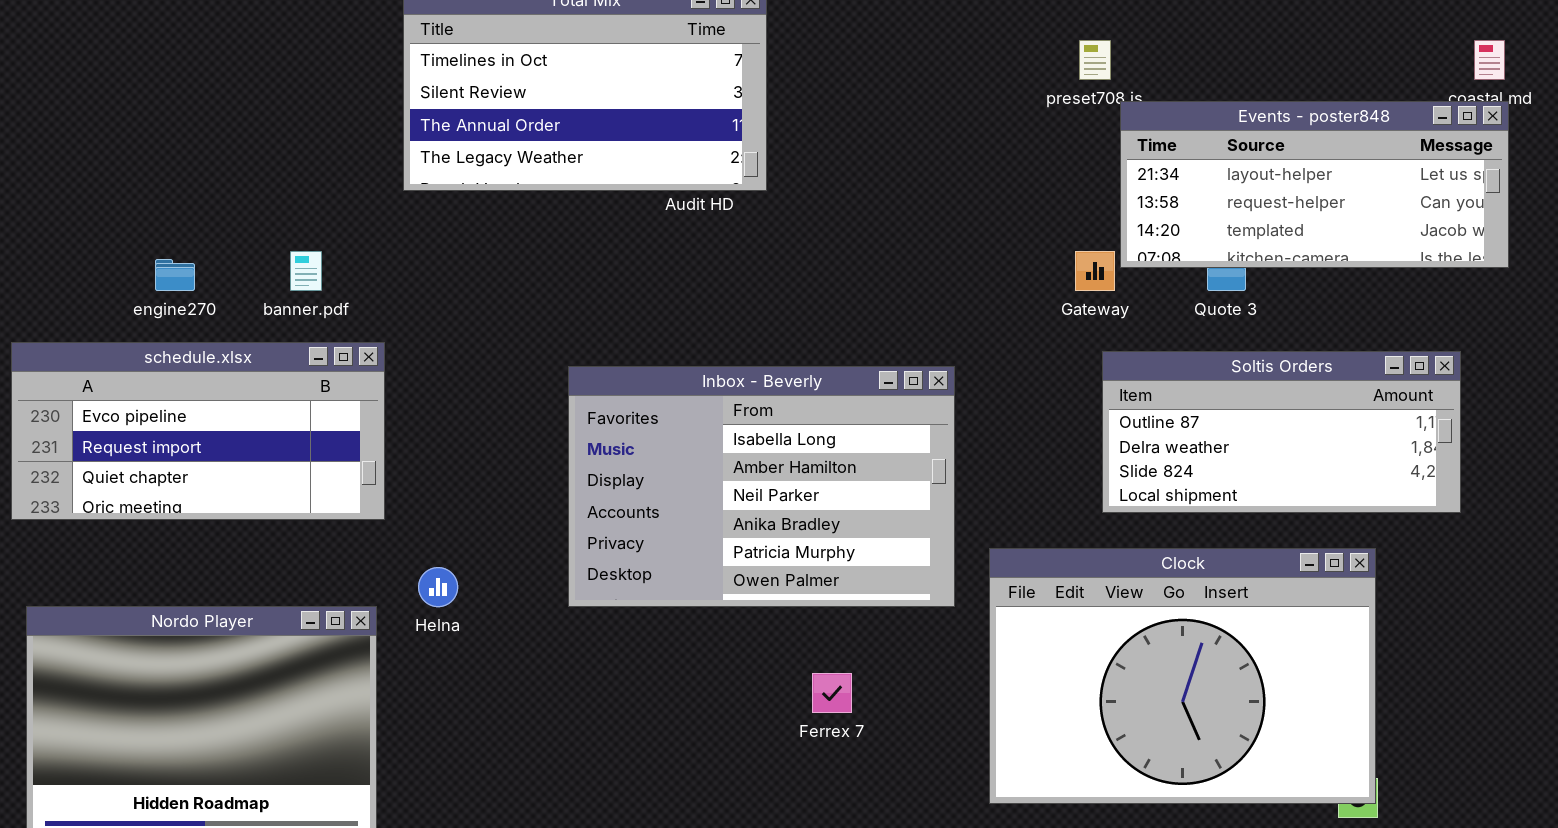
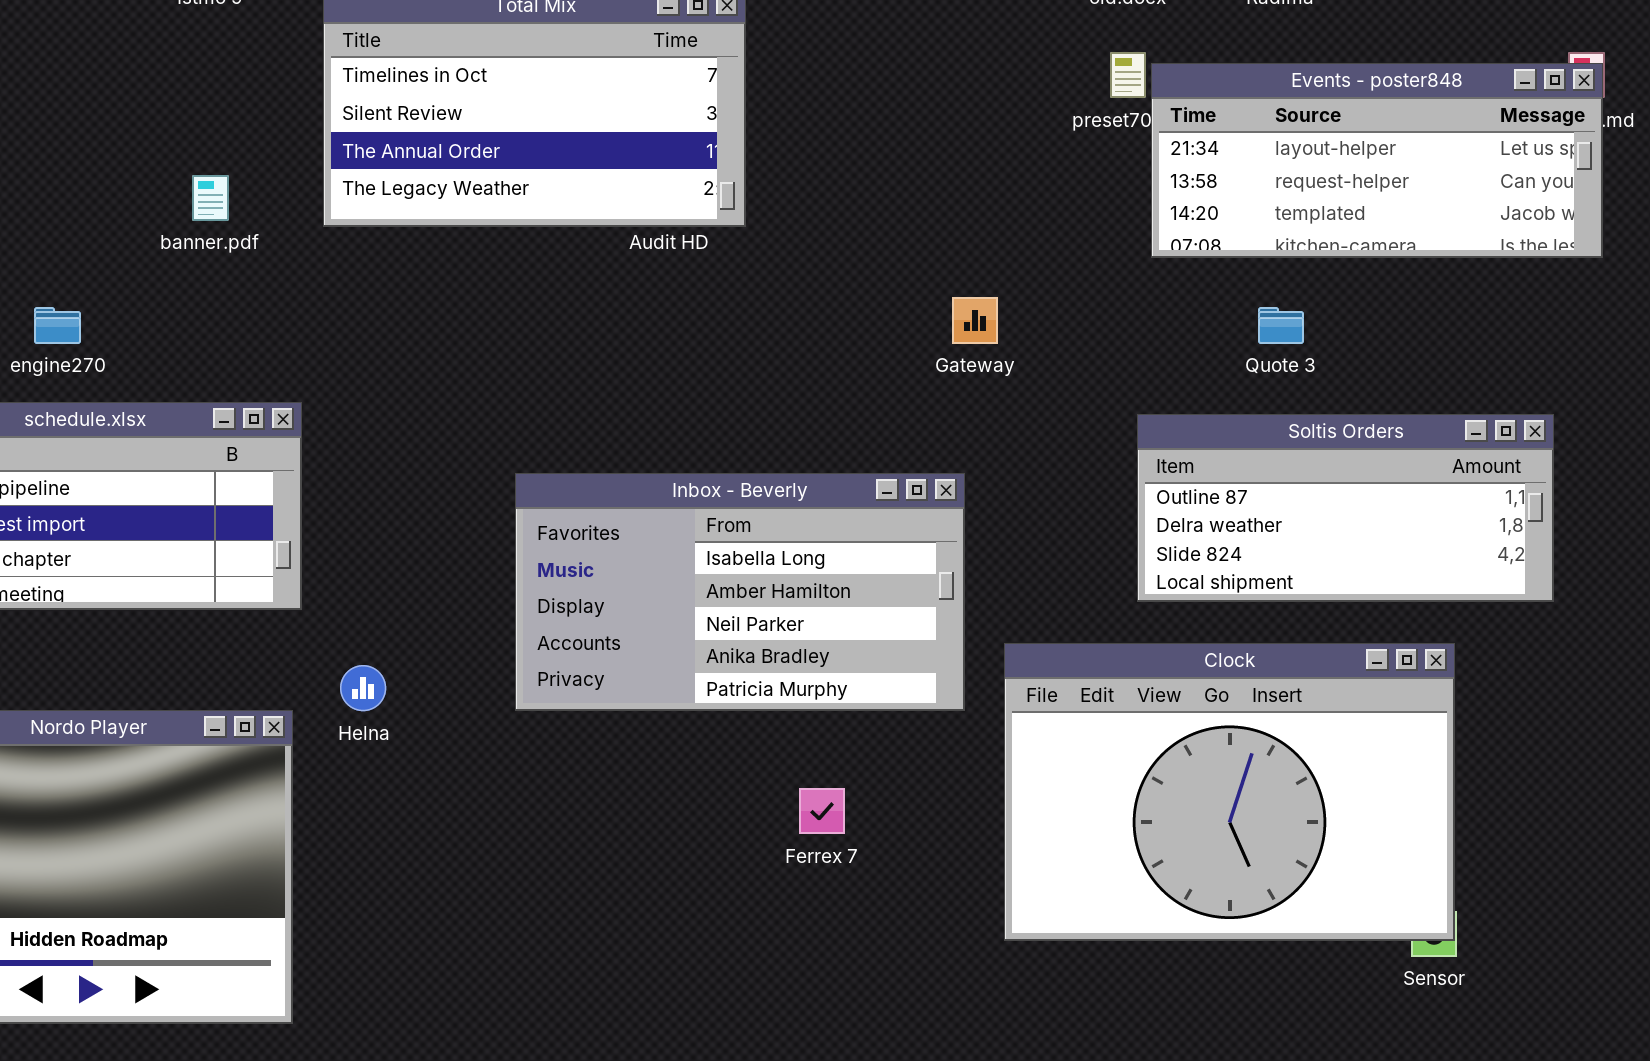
Events - poster848: [1120,101,1509,268] -> [1151,63,1603,258], moved
banner.pdf: [290,251,322,291] -> [192,175,229,221], moved
Gateway: [1075,251,1115,291] -> [952,297,998,344], moved
Inbox - Beverly: [568,366,955,607] -> [515,473,965,711], resized

